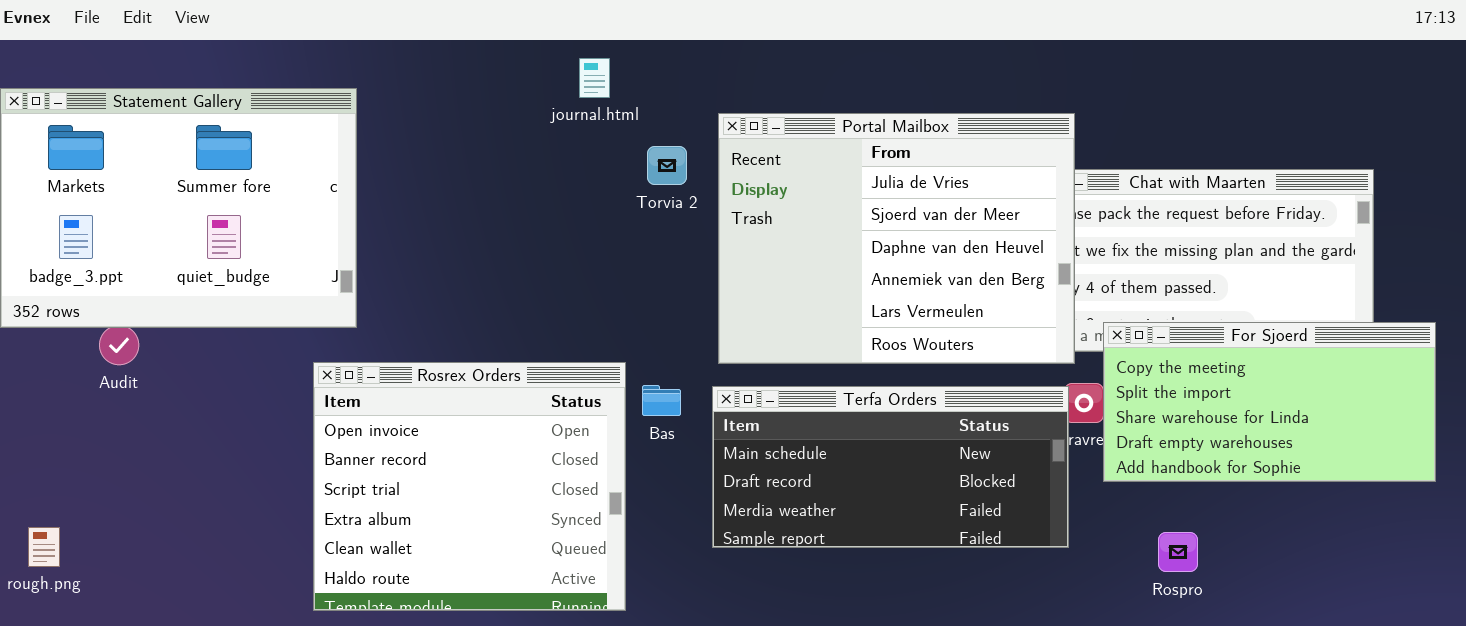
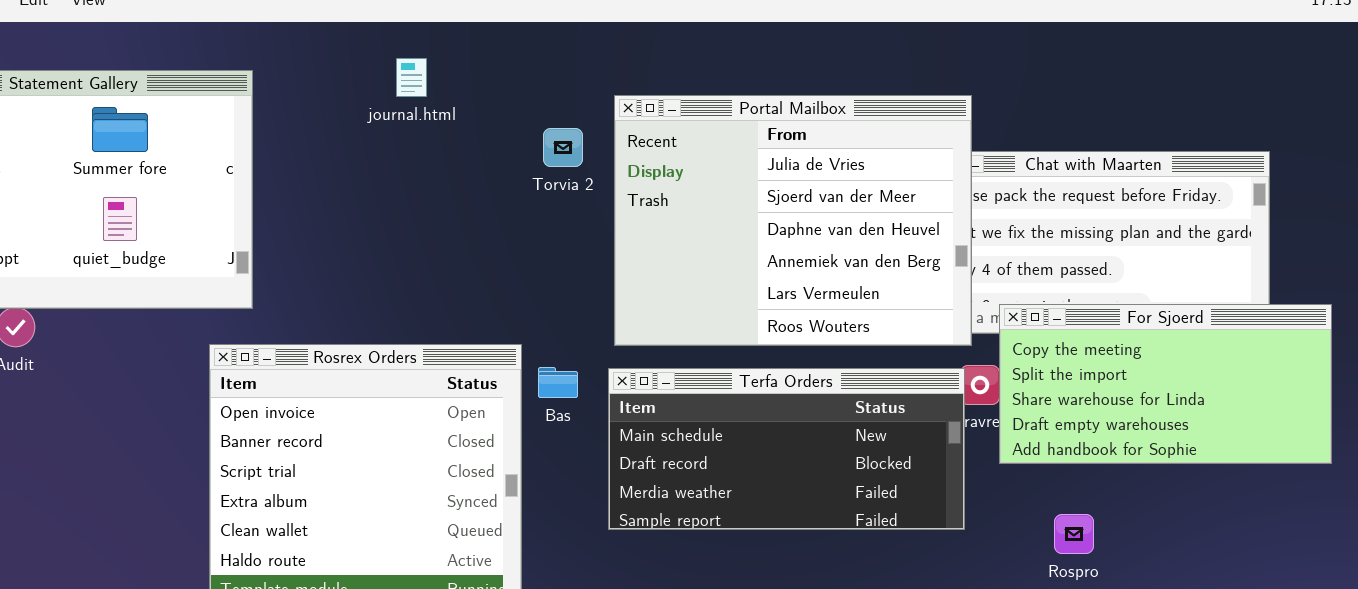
journal.html: [579,58,610,98] -> [396,58,427,97], moved

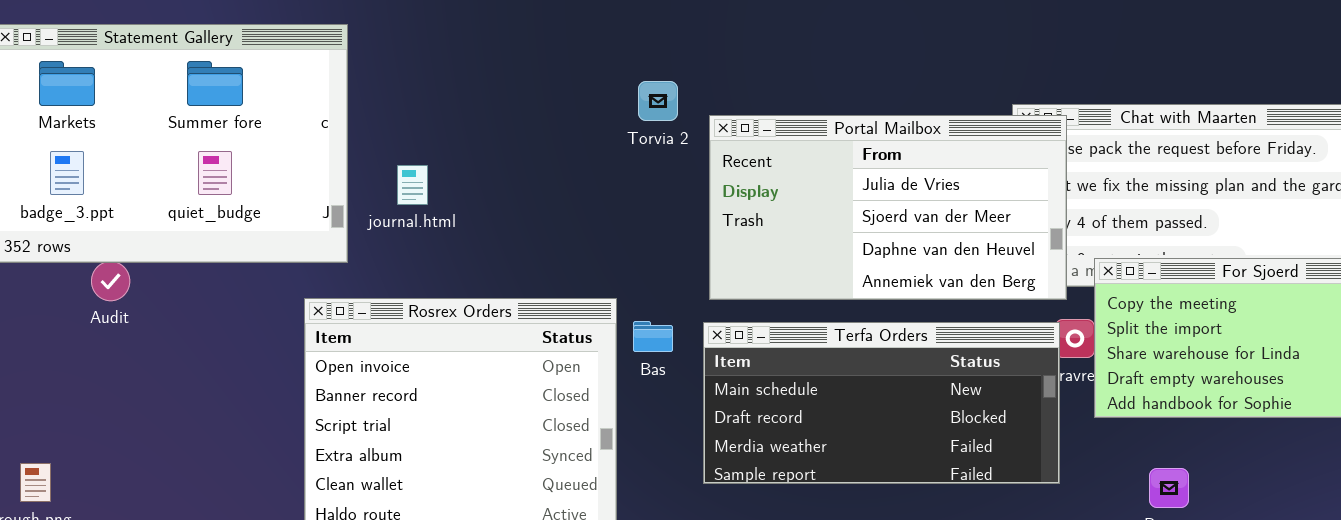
journal.html: [396,58,427,97] -> [397,165,428,205], moved
Portal Mailbox: [614,95,972,346] -> [709,115,1067,300], resized

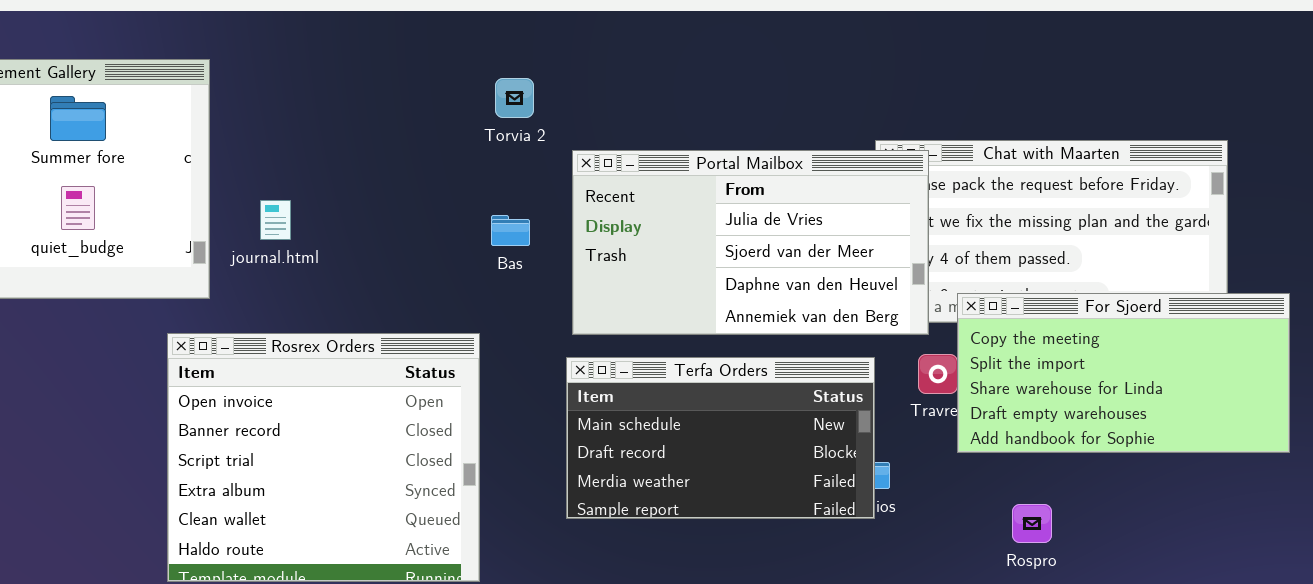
Torvia 2: [638,81,678,121] -> [495,78,534,118], moved
Bas: [633,321,673,352] -> [491,215,530,246], moved
Terfa Orders: [703,322,1060,484] -> [566,357,875,519], resized

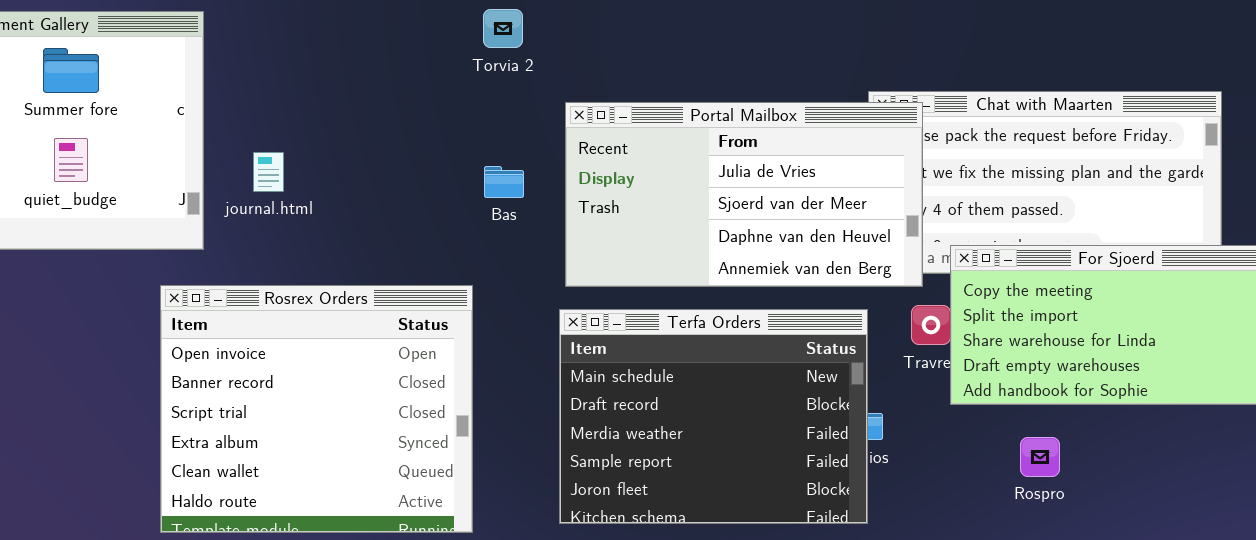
Torvia 2: [495,78,534,118] -> [483,9,523,48], moved
Terfa Orders: [566,357,875,519] -> [559,309,868,524], resized
Rospro: [1012,504,1052,543] -> [1020,437,1060,477], moved

